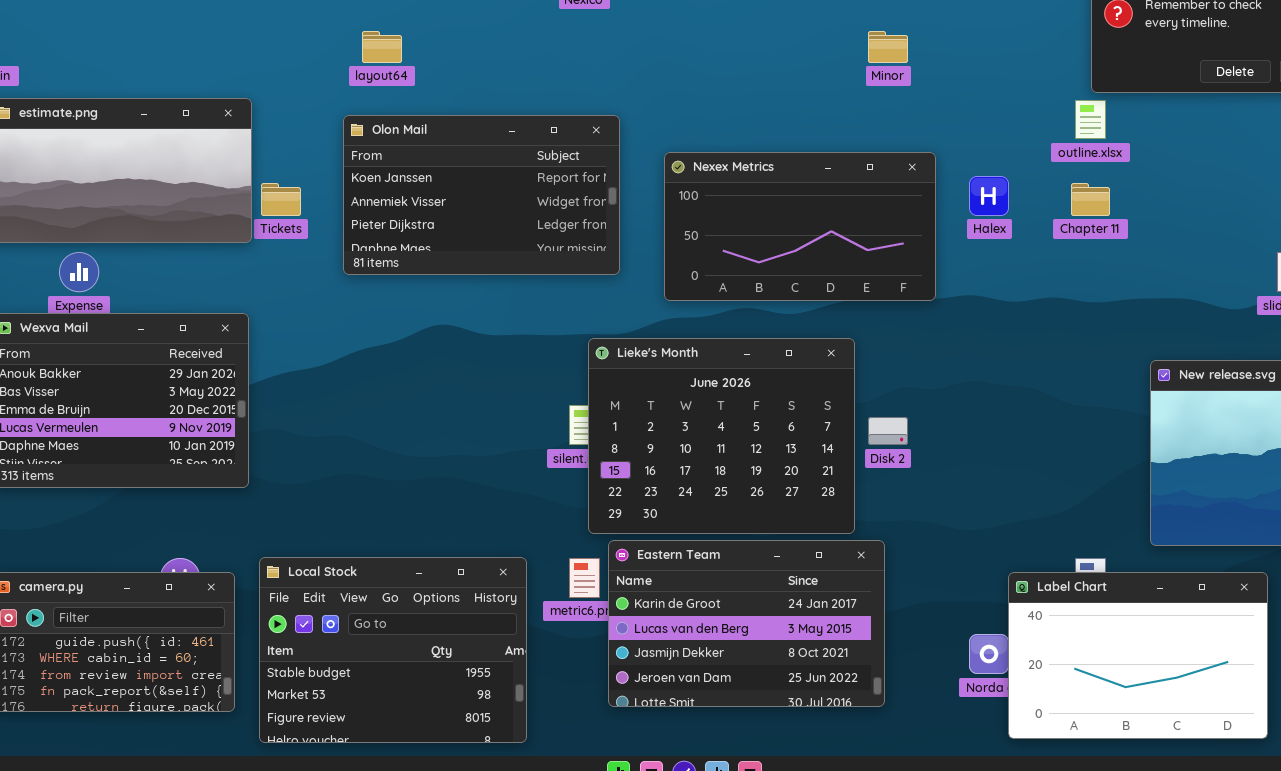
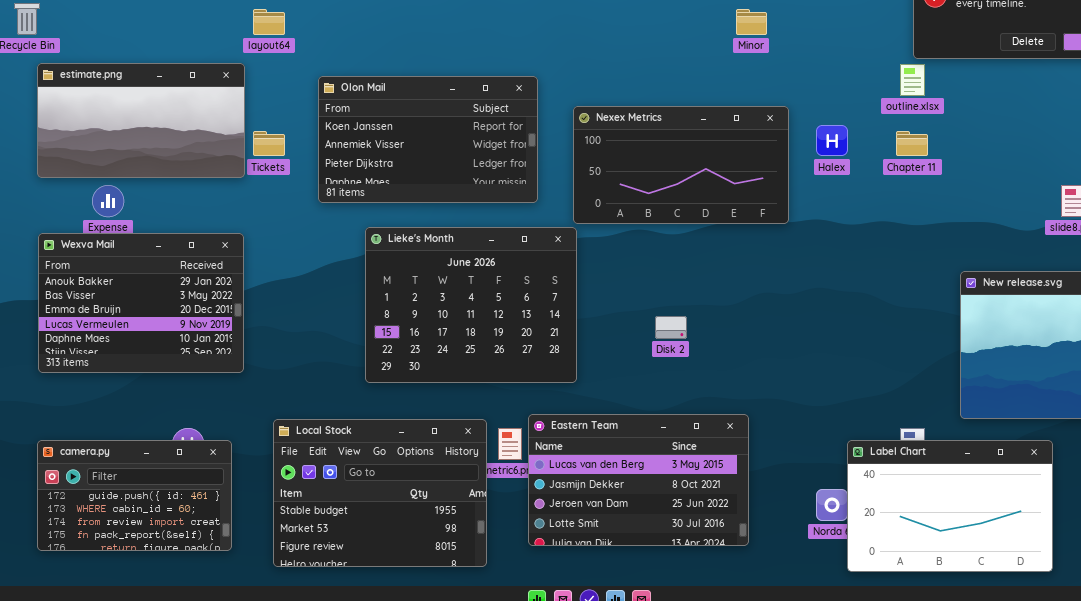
layout64: [362,31,402,63] -> [253,9,285,35], moved
Lieke's Month: [588,338,855,534] -> [365,227,577,383], moved
Disk 2: [868,417,908,445] -> [655,316,687,339], moved
Eastern Team: [608,540,885,707] -> [528,414,749,546], scrolled down 1 row
Local Stock: [259,557,527,743] -> [273,419,487,567], moved

